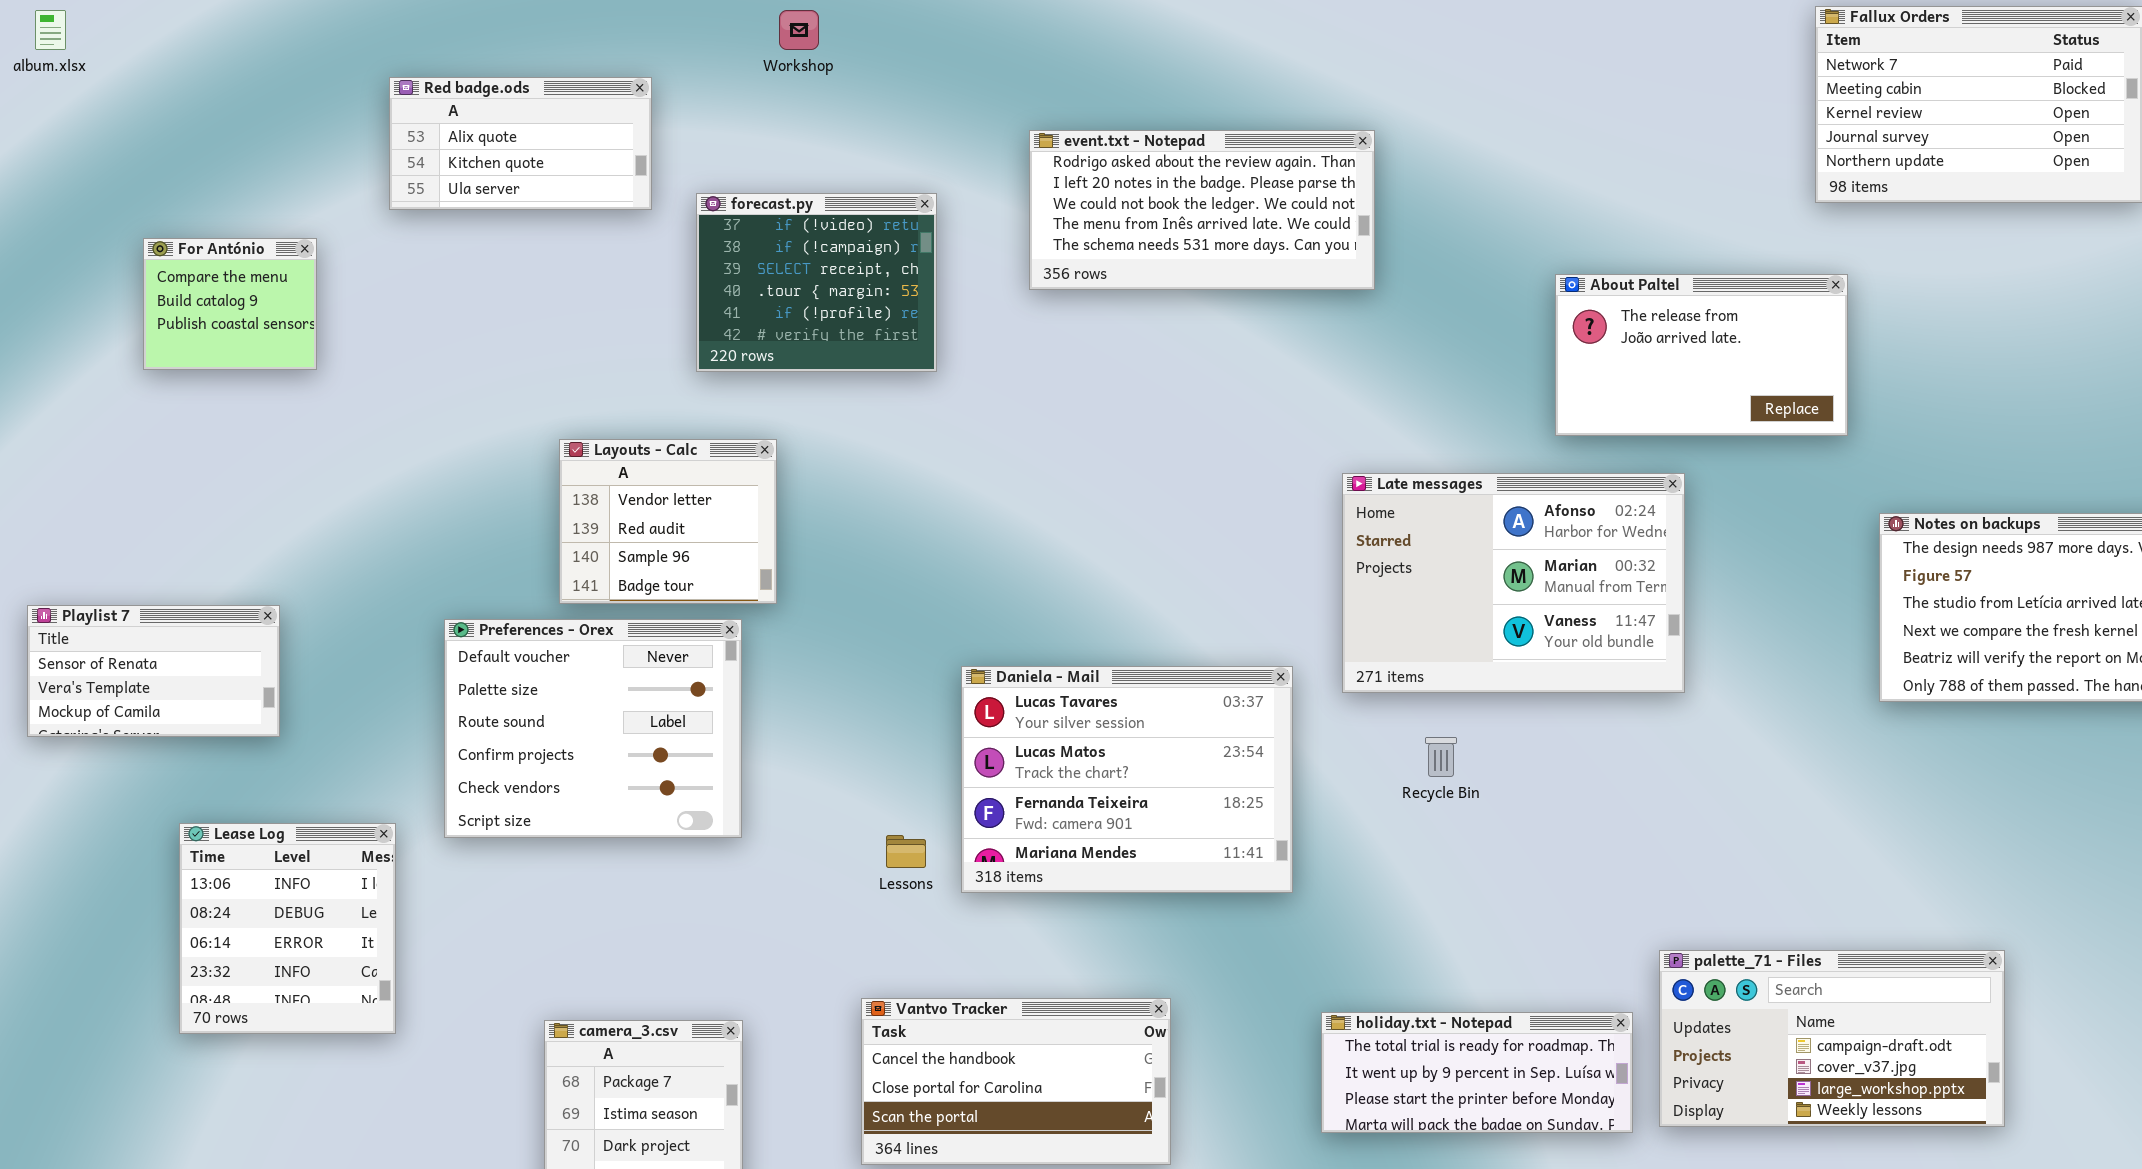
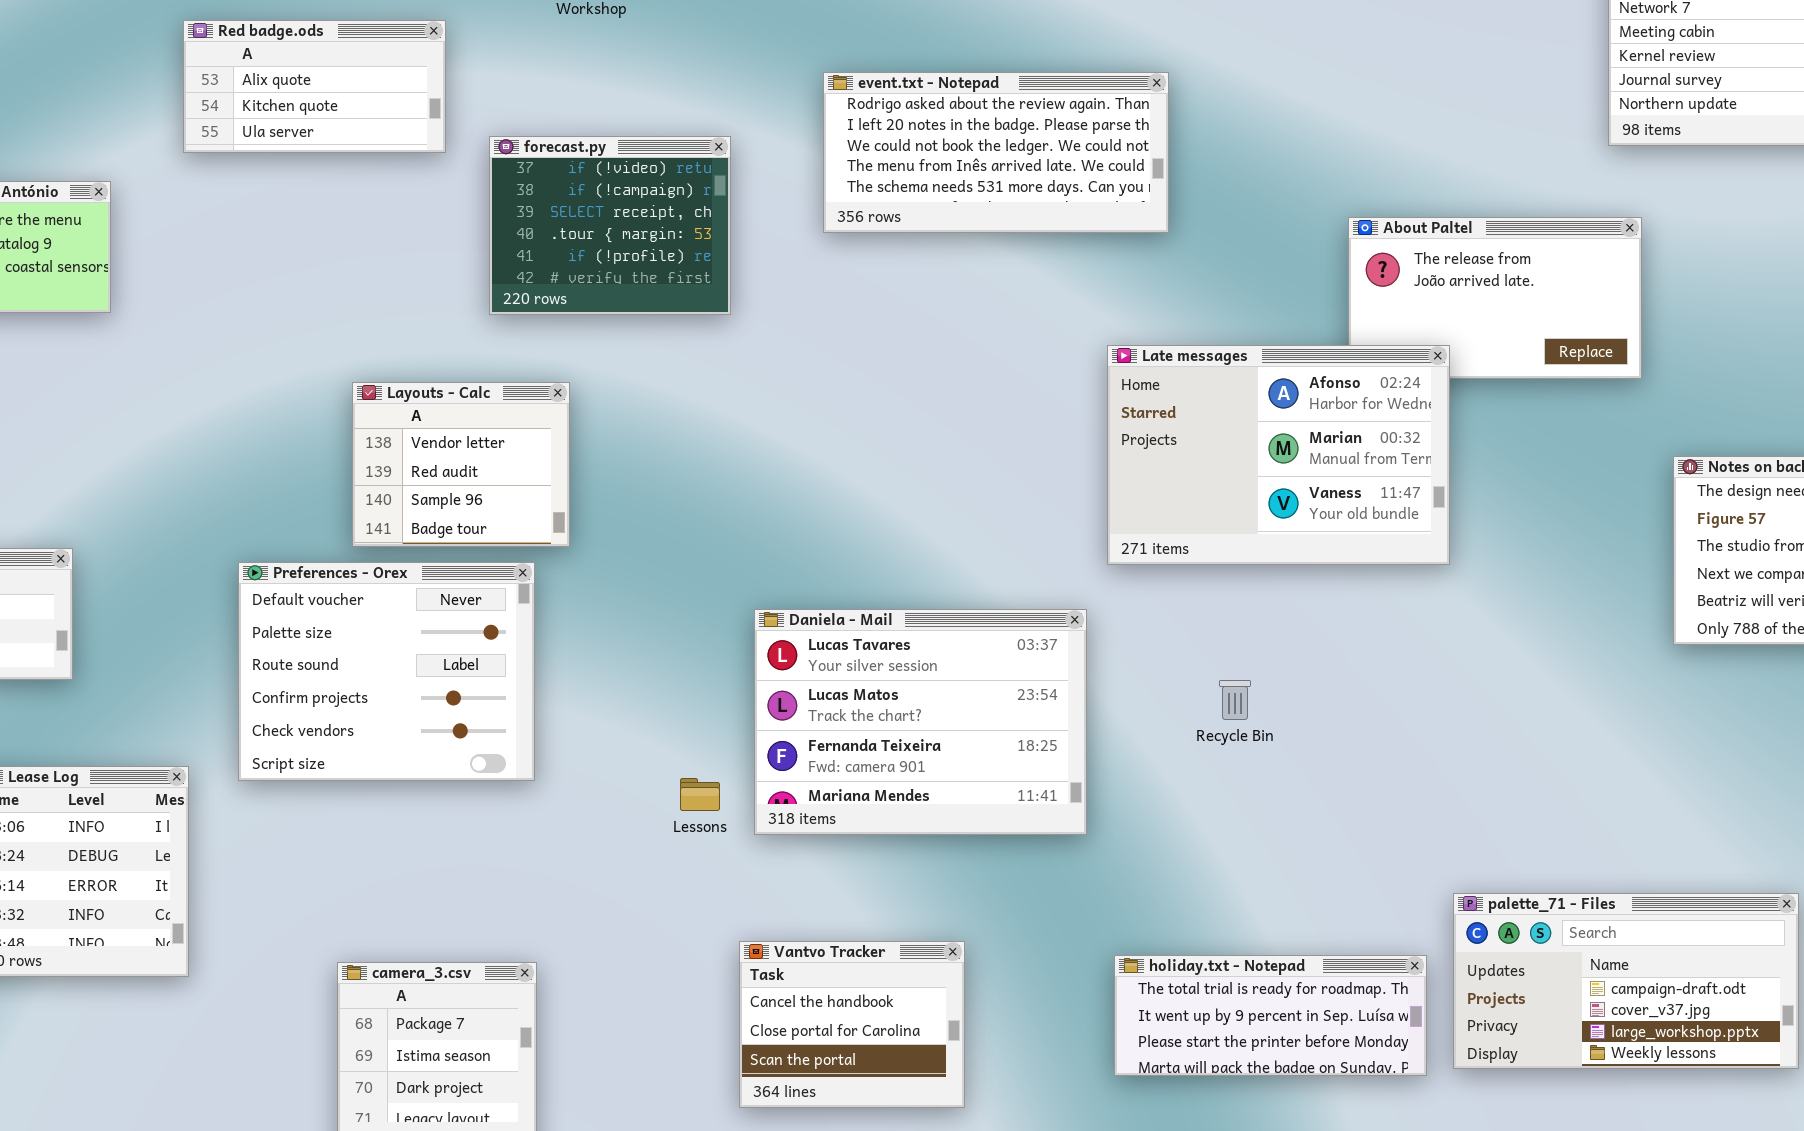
Late messages: [1342,473,1685,693] -> [1107,345,1450,565], moved
Vantvo Tracker: [861,998,1171,1165] -> [739,941,965,1108], resized

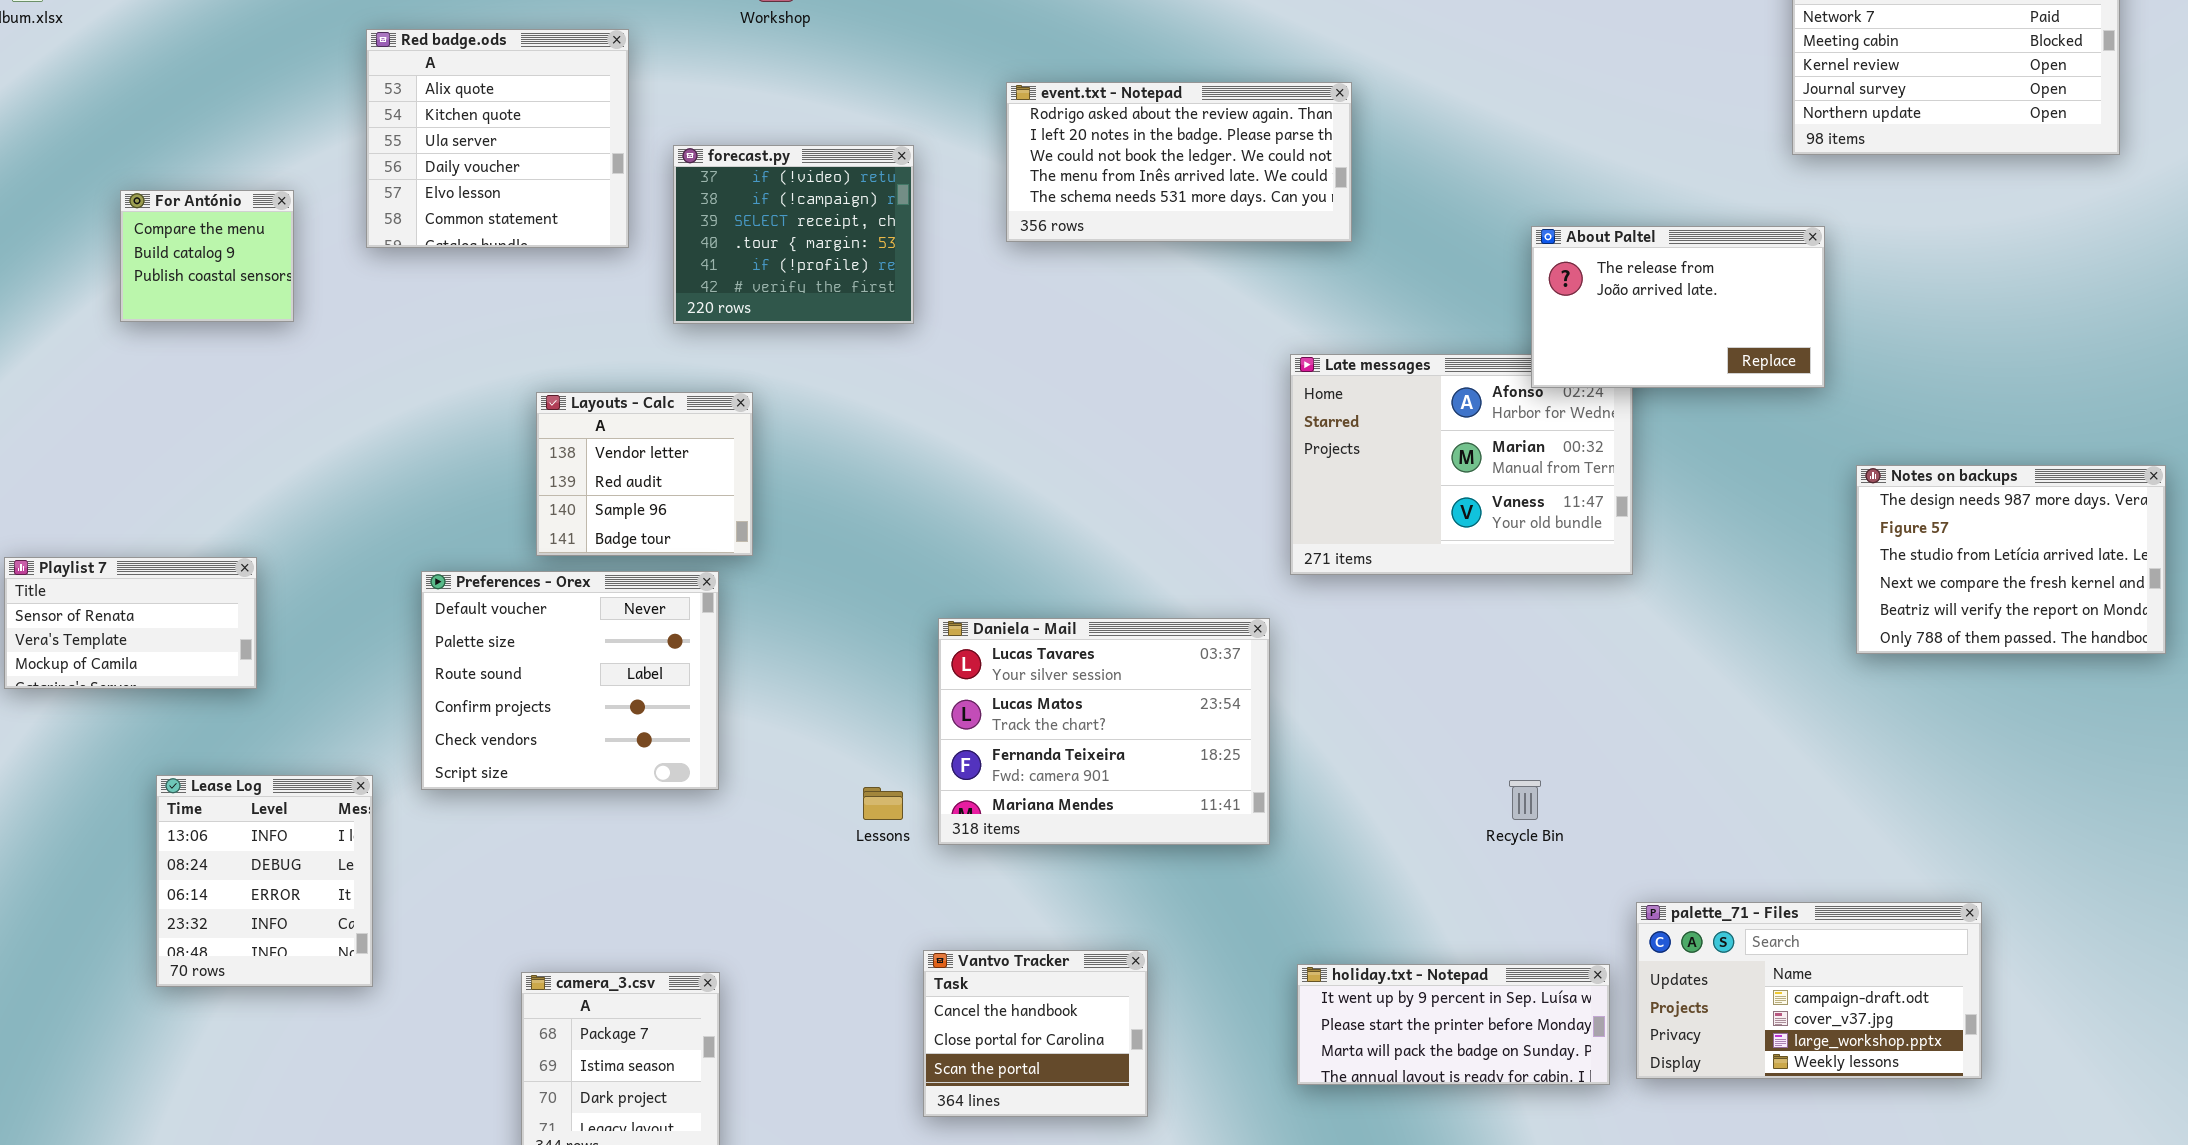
Red badge.ods: [183,20,446,153] -> [366,29,629,248], resized
About Paltel: [1348,217,1642,379] -> [1531,226,1825,388], raised
Recycle Bin: [1219,680,1251,720] -> [1509,780,1541,820], moved
holiday.txt - Notepad: [1114,955,1427,1076] -> [1297,964,1610,1085], scrolled down 1 row

